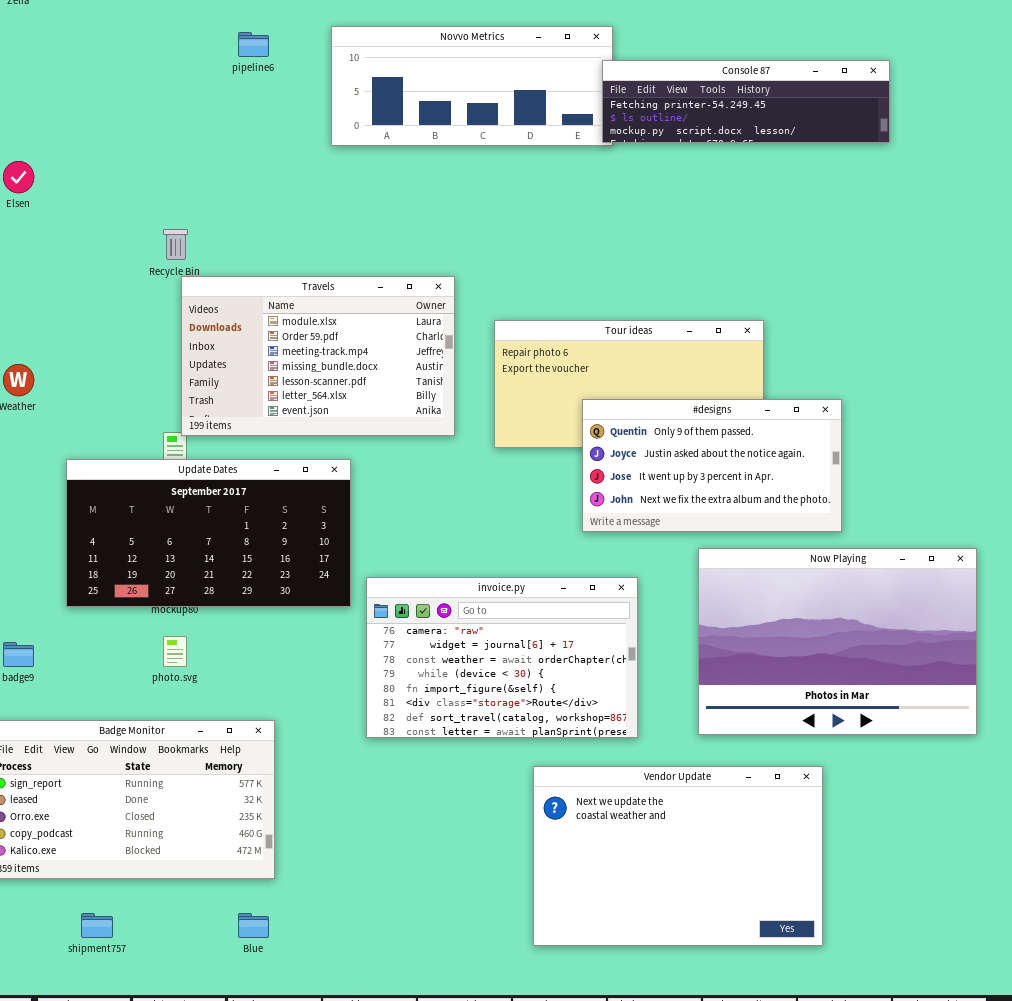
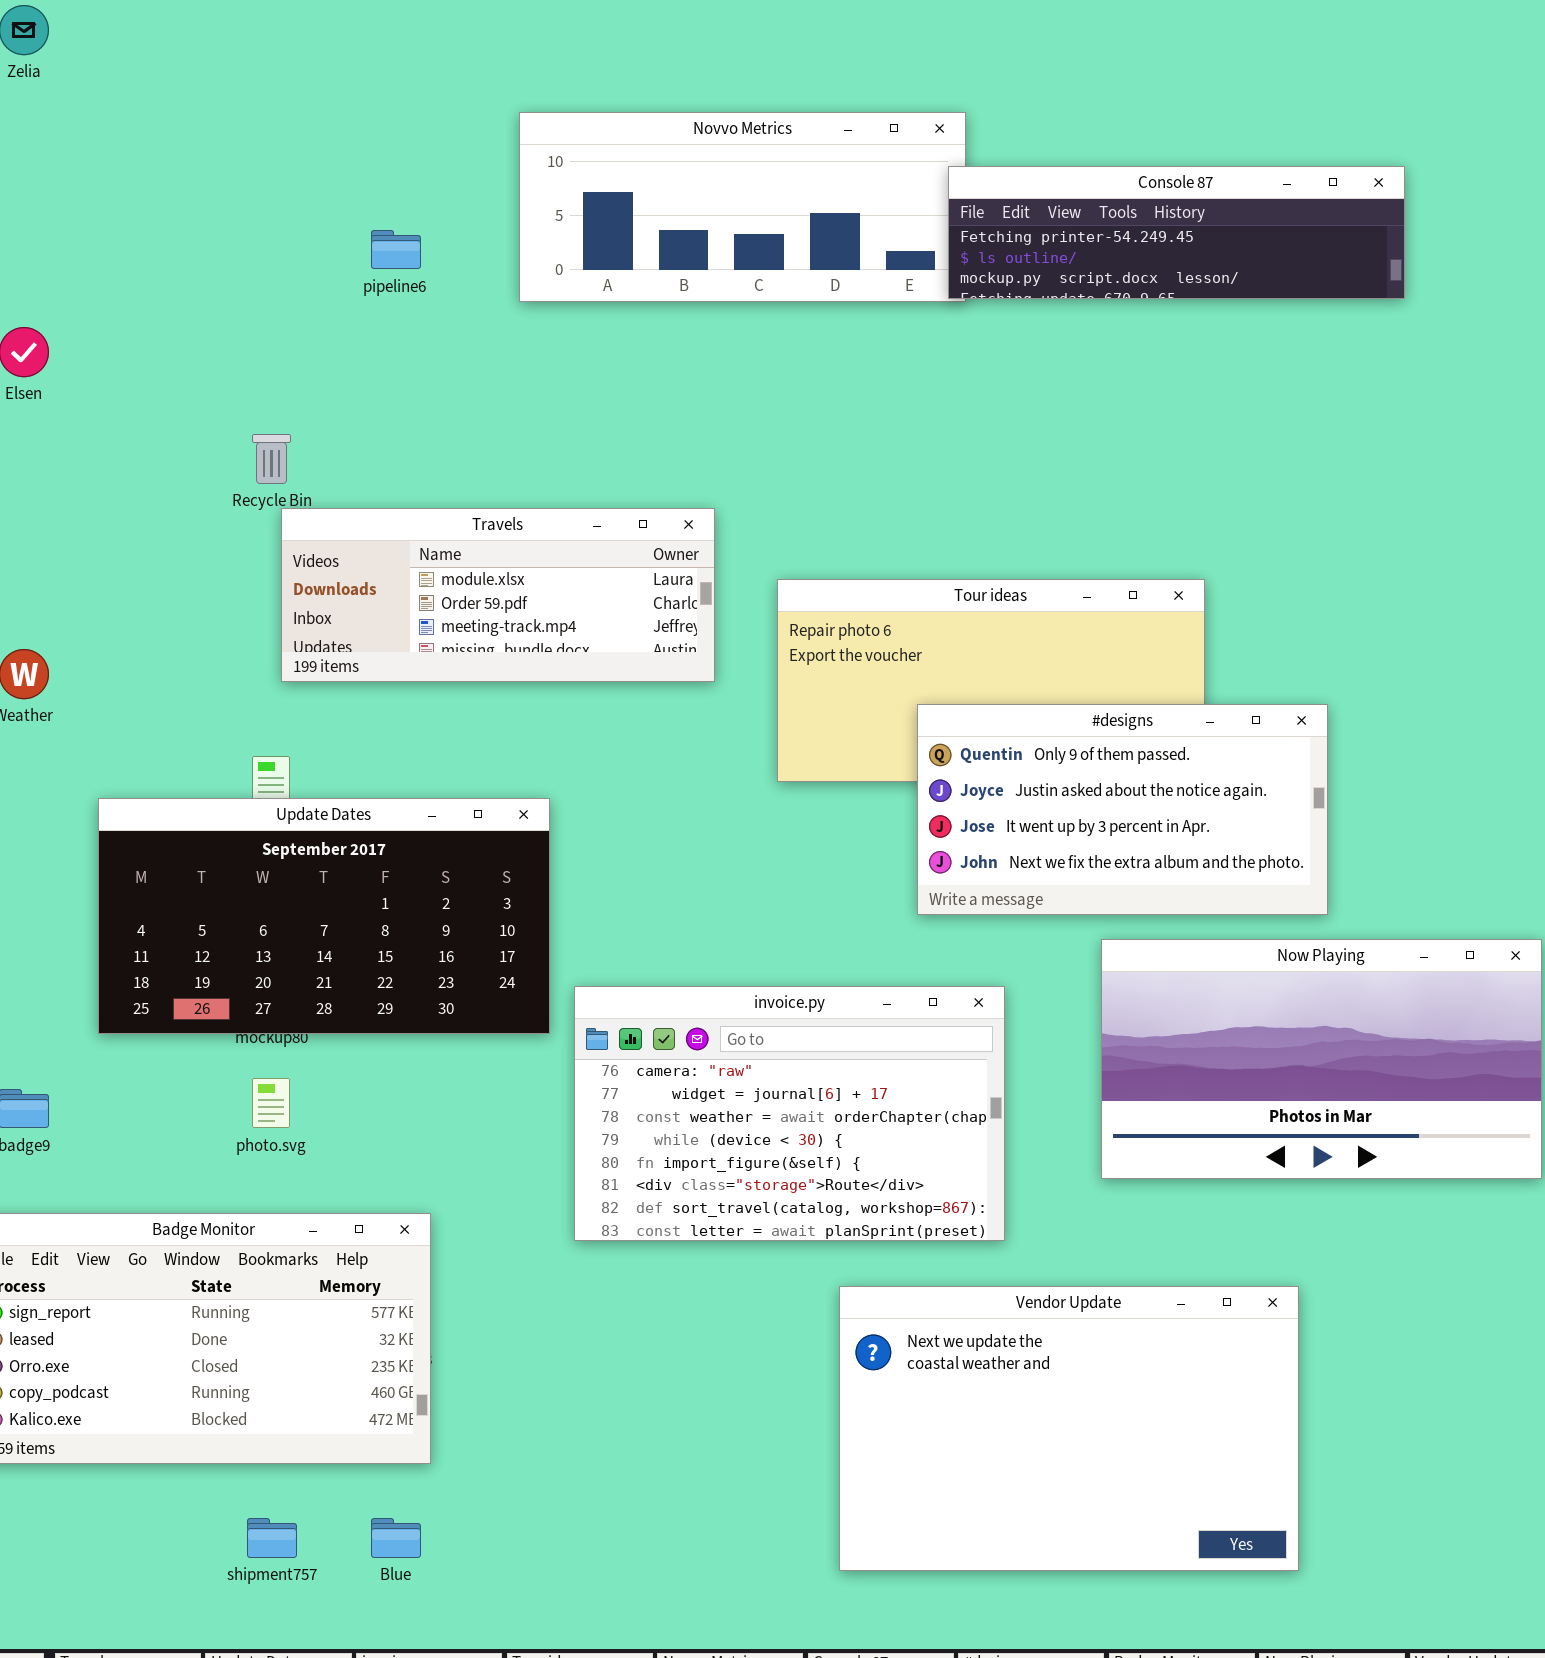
pipeline6: [238,32,269,57] -> [371,230,421,269], moved
Travels: [181,276,455,436] -> [281,508,715,682], resized
Now Playing: [698,548,977,735] -> [1101,939,1542,1179], resized
shipment757: [81,913,113,938] -> [247,1518,297,1558], moved

